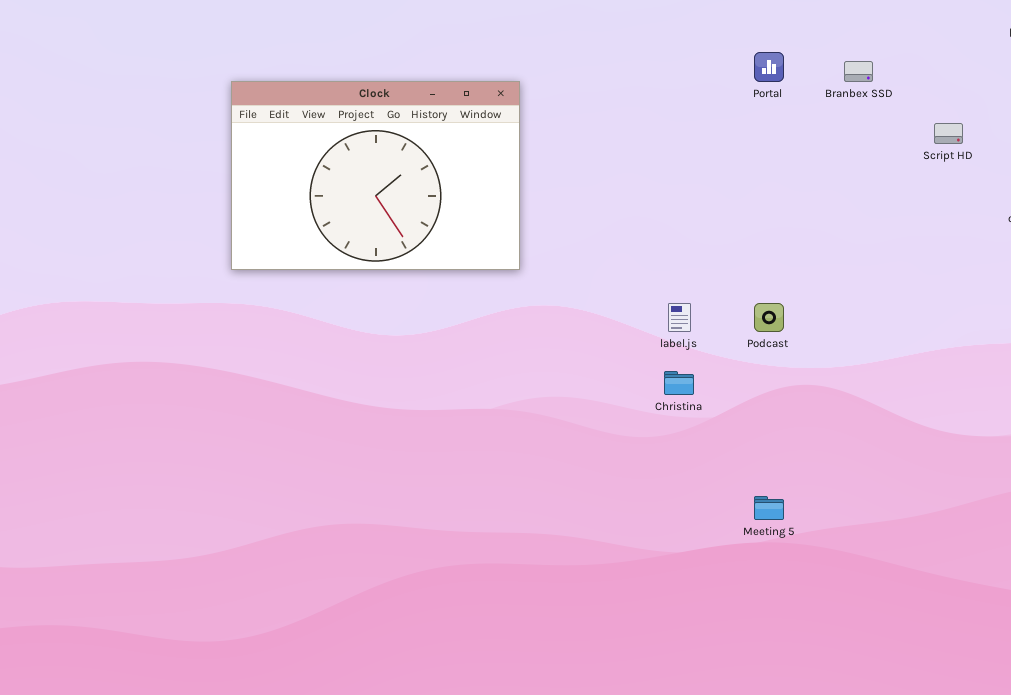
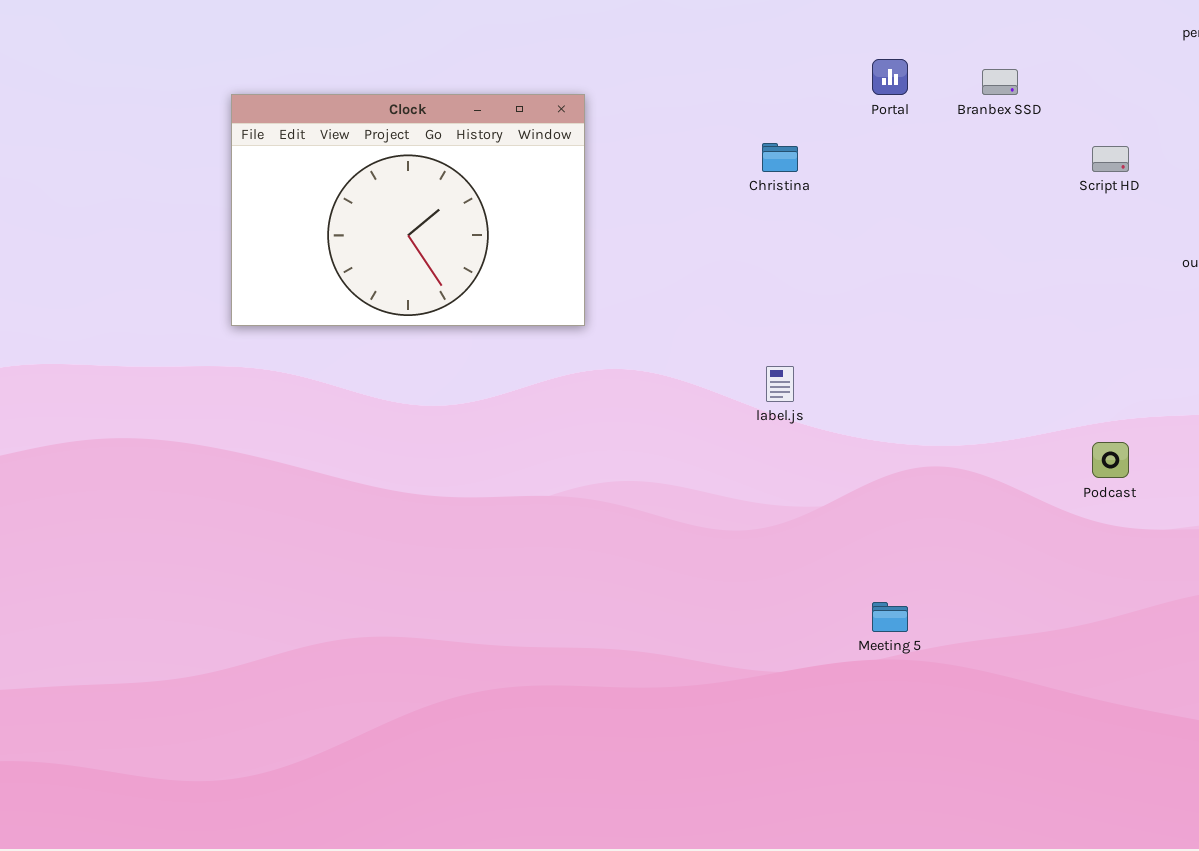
Podcast: [754,303,784,332] -> [1092,442,1129,478], moved
Christina: [664,371,694,395] -> [762,143,798,172], moved

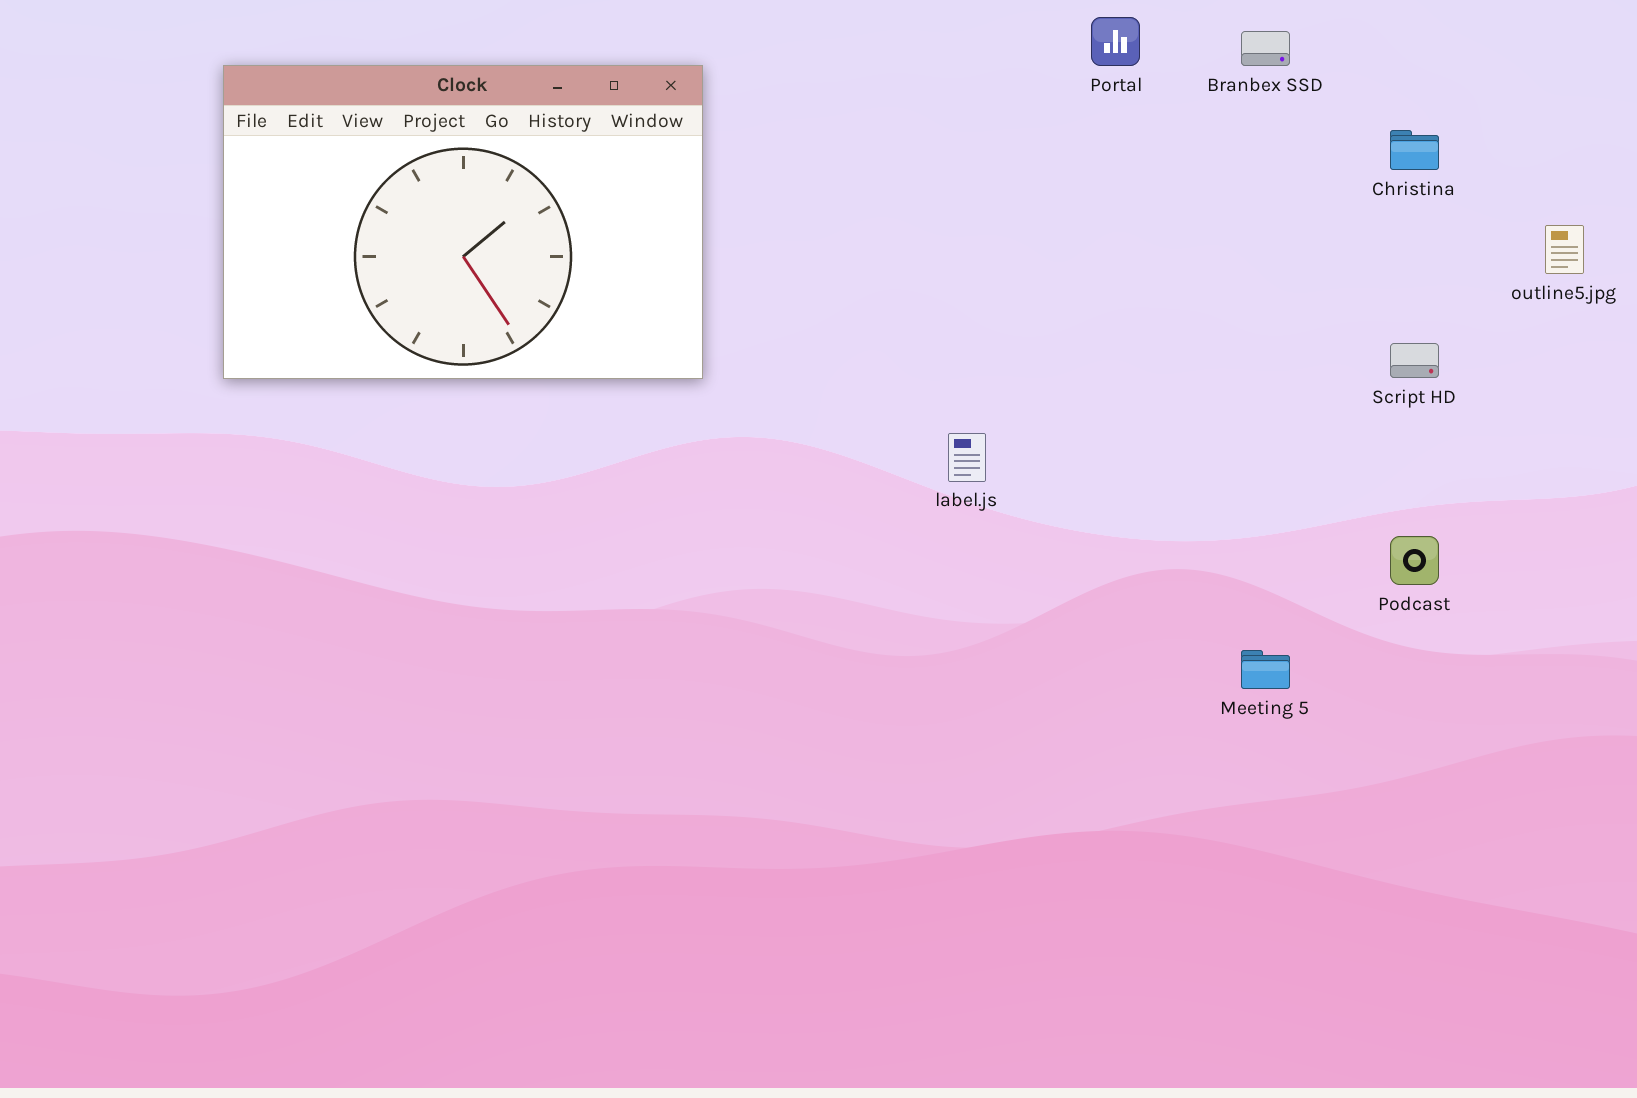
Christina: [762,143,798,172] -> [1390,130,1439,170], moved
Script HD: [1092,146,1129,172] -> [1390,343,1439,378], moved
Meeting 5: [872,602,908,632] -> [1241,650,1290,689], moved

